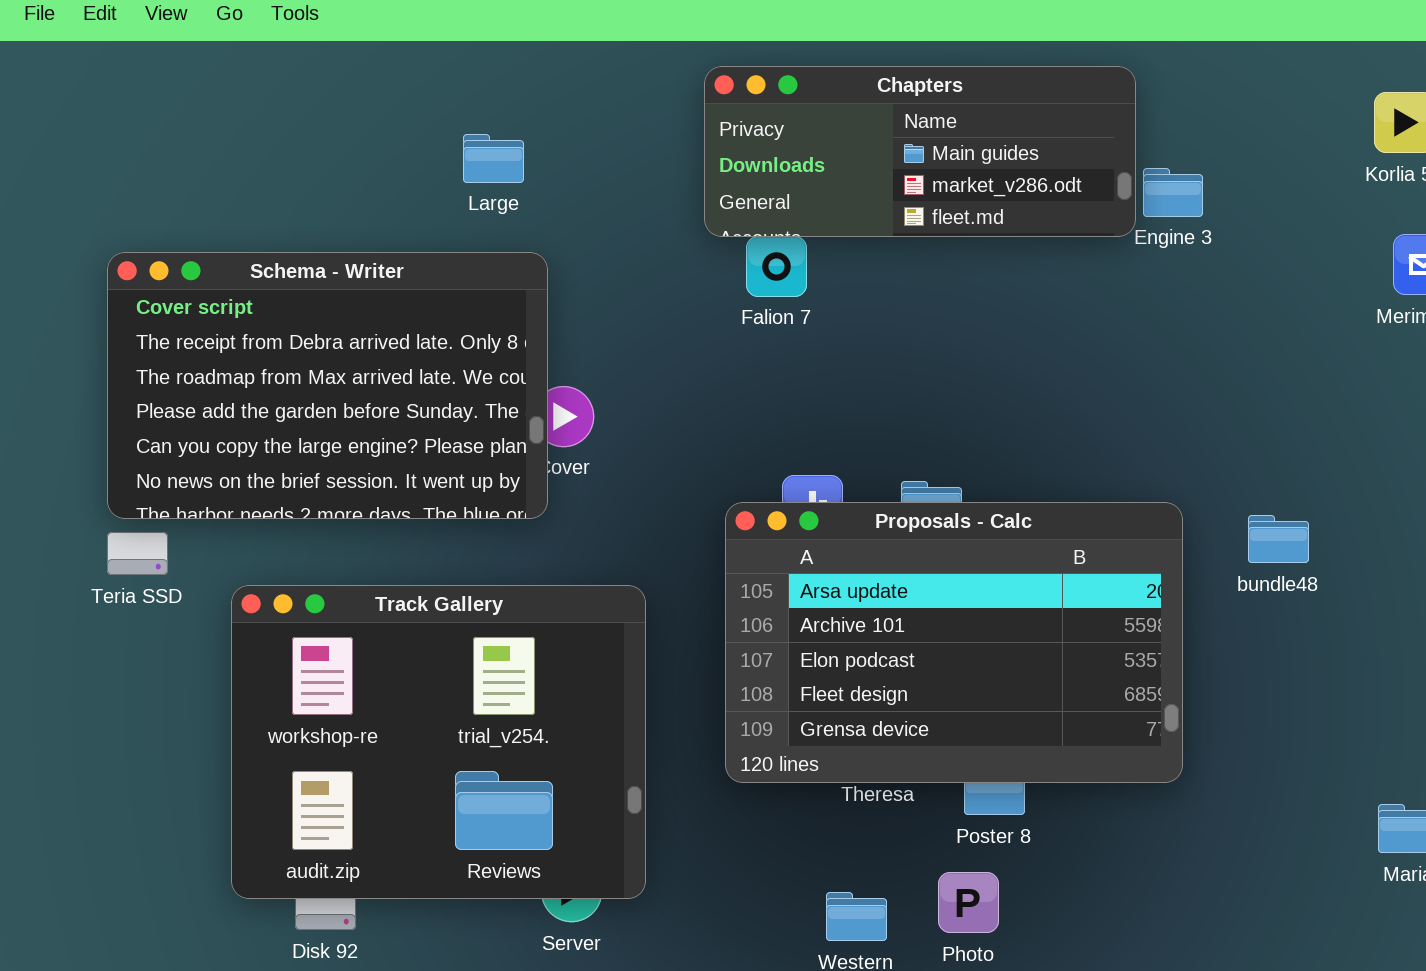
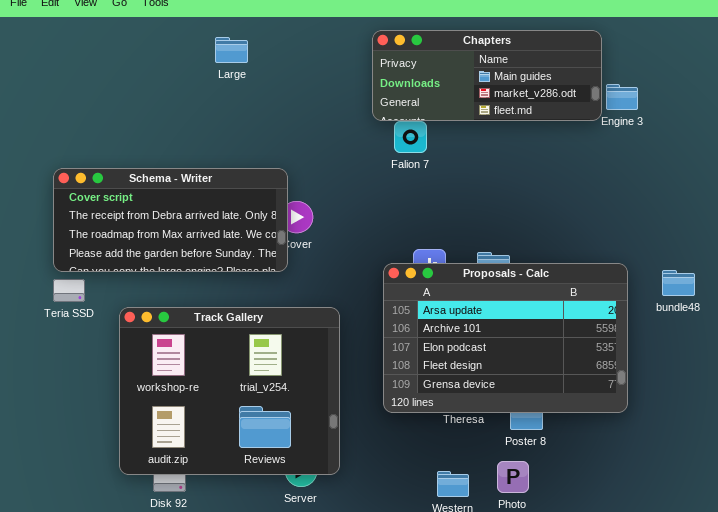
Large: [463,134,524,183] -> [215,37,248,63], moved
Schema - Writer: [107,252,548,519] -> [53,168,288,272], resized

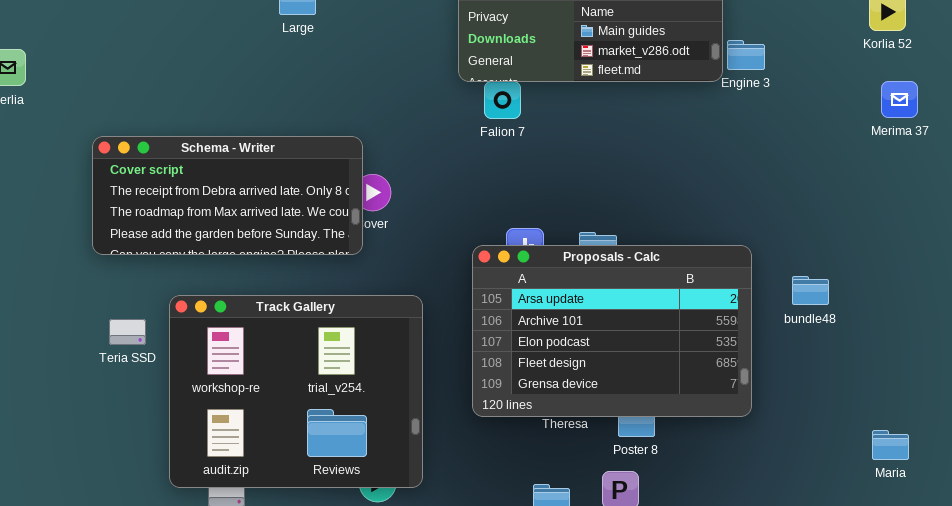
bundle48: [662,270,695,296] -> [792,276,829,305], moved
Teria SSD: [53,279,85,302] -> [109,319,146,345], moved

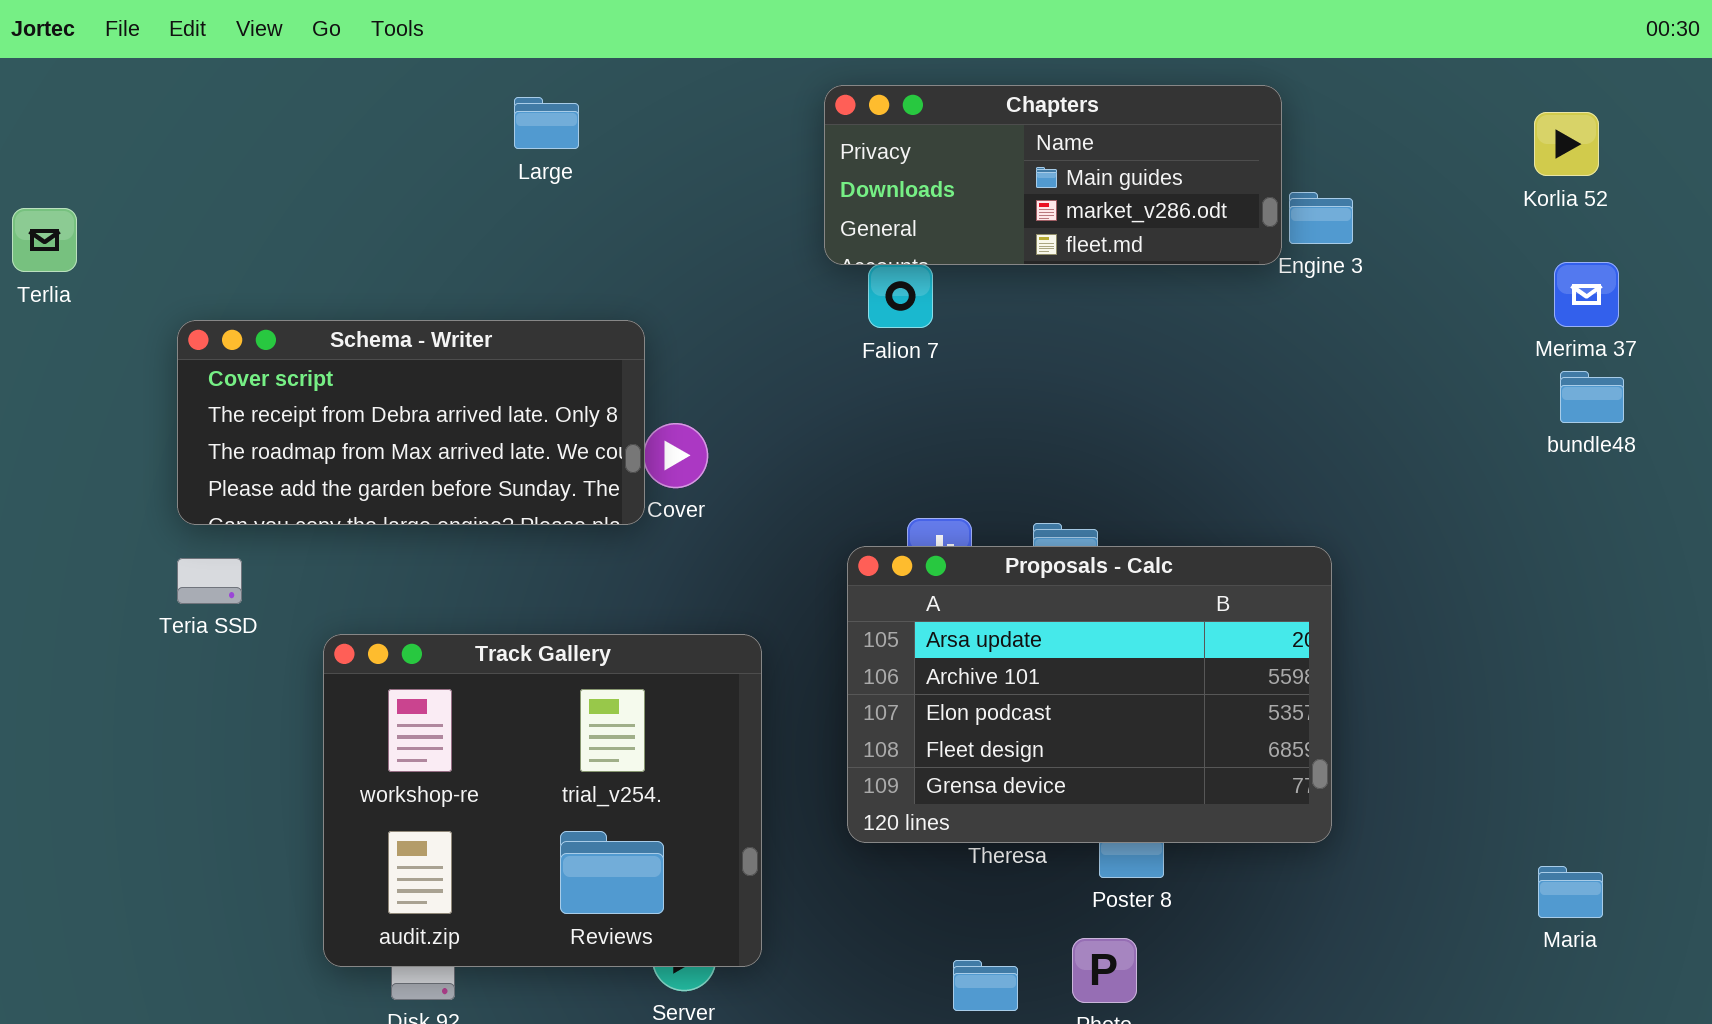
Schema - Writer: [92,136,363,255] -> [177,320,645,525], moved
bundle48: [792,276,829,305] -> [1560,371,1624,423], moved
Teria SSD: [109,319,146,345] -> [177,558,242,604], moved

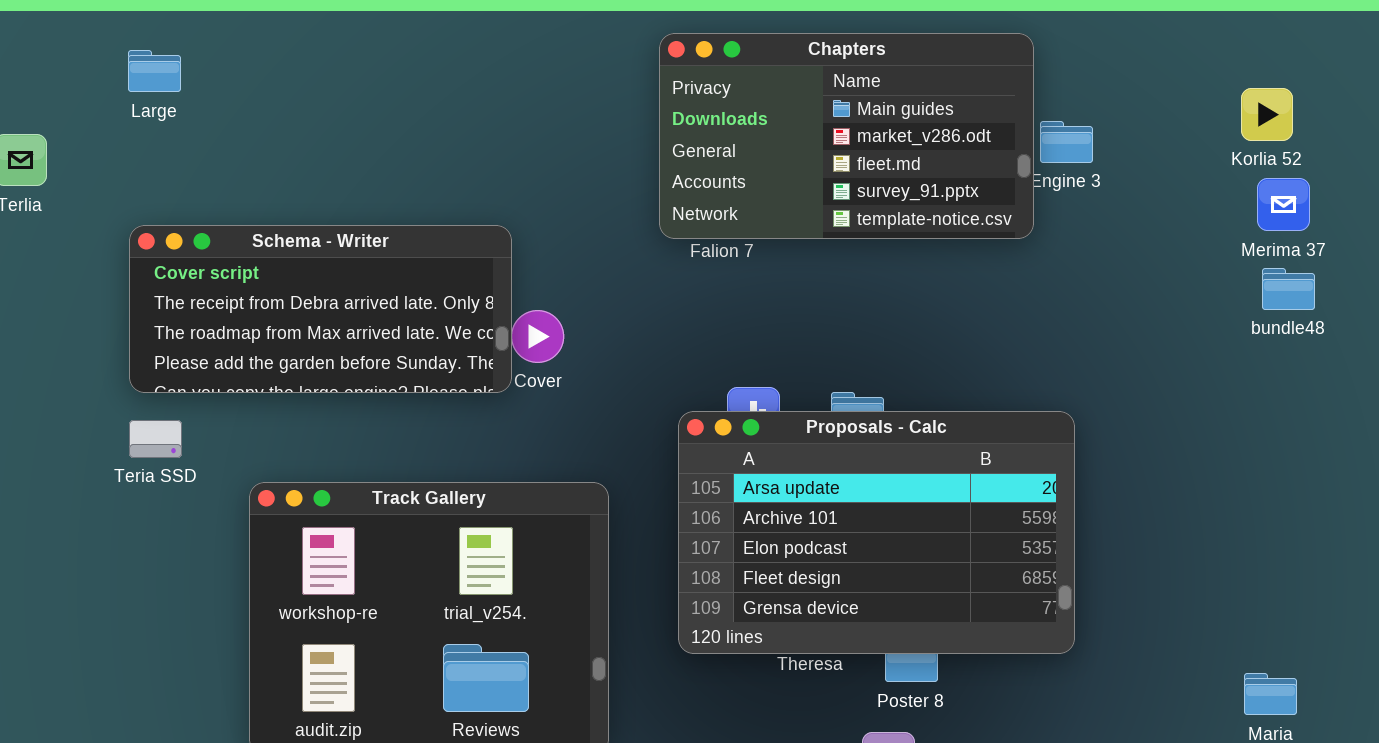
Chapters: [824,85,1282,265] -> [659,33,1034,239], resized
Large: [514,97,579,149] -> [128,50,181,92], moved
Korlia 52: [1534,112,1599,176] -> [1241,88,1293,141], moved

